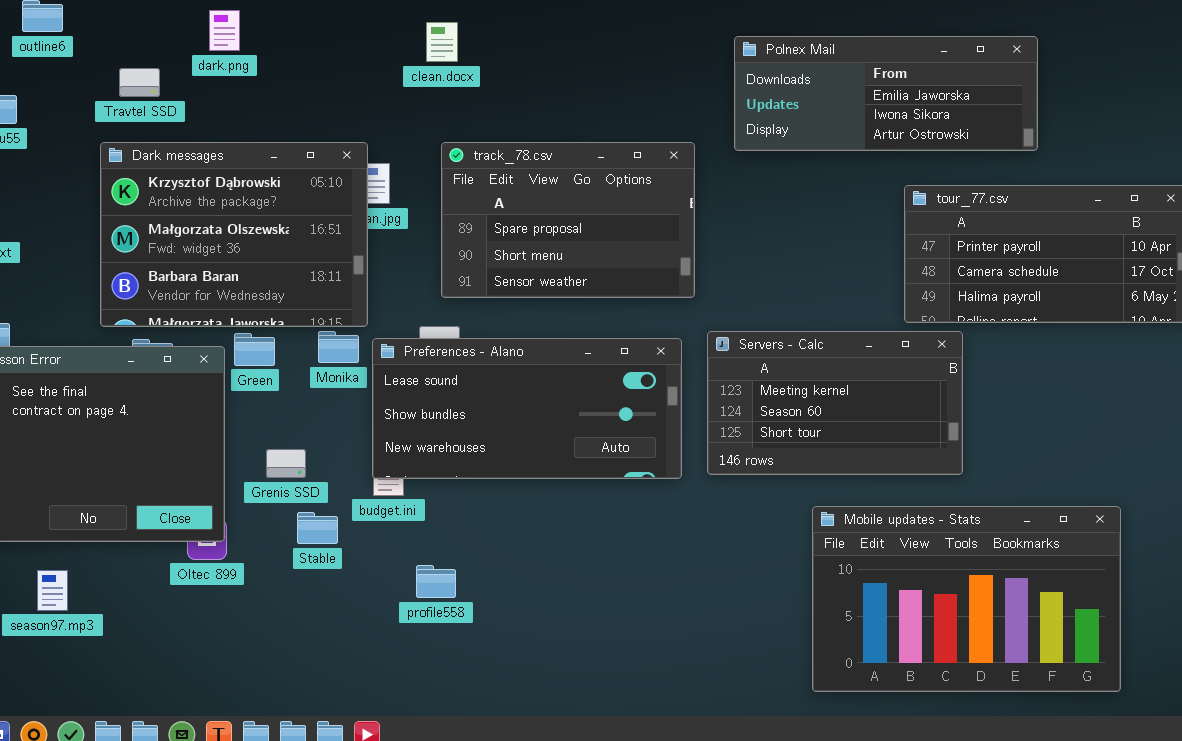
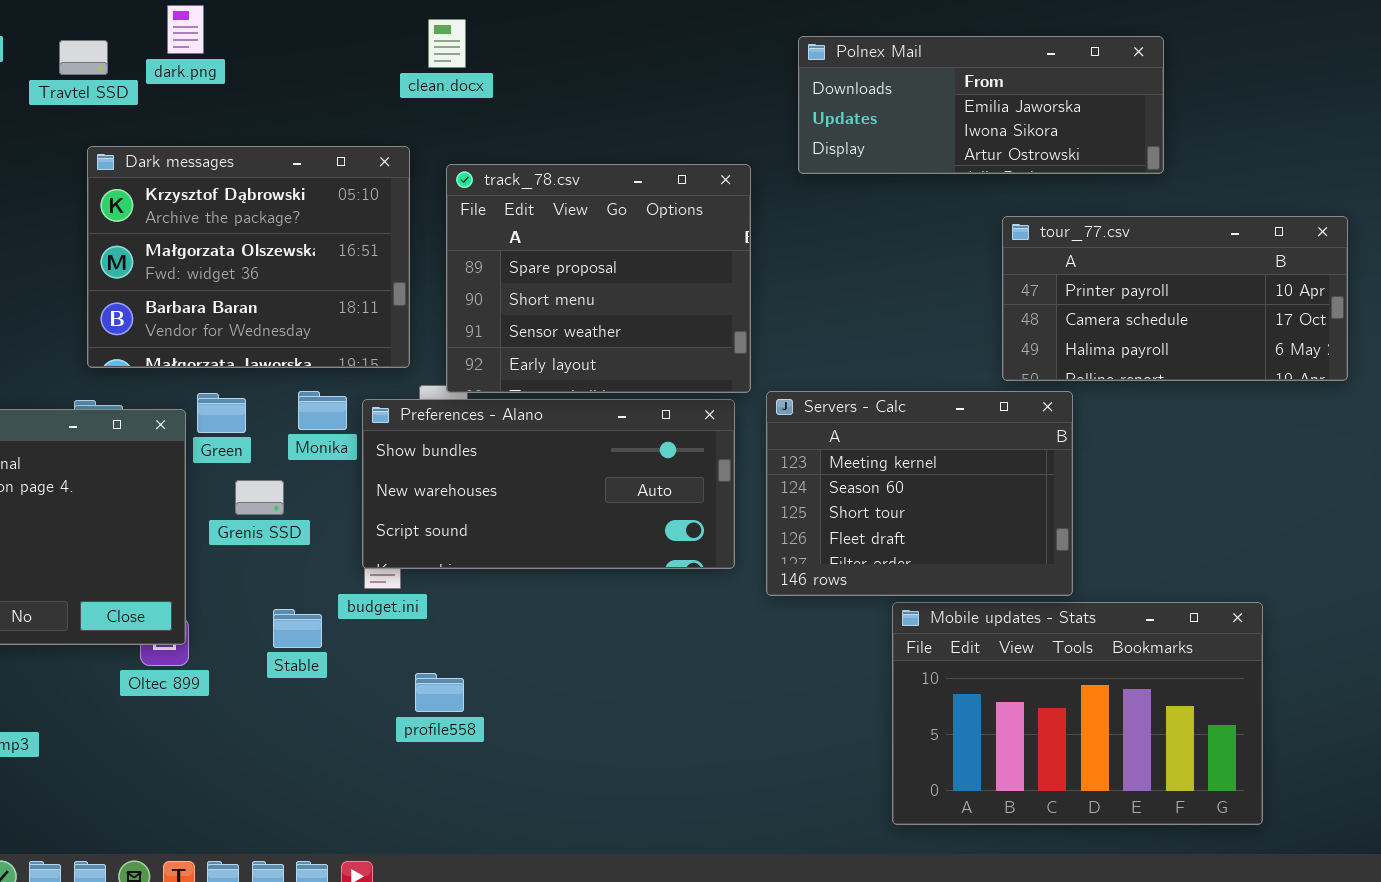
Travtel SSD: [119,68,160,97] -> [59,40,108,75], moved
Dark messages: [100,142,368,327] -> [87,146,410,368], moved
track_78.csv: [441,142,695,298] -> [446,164,751,393], resized
Servers - Calc: [707,331,963,475] -> [766,391,1073,596], resized
Preferences - Alano: [372,338,682,479] -> [362,399,735,569], scrolled down 1 row
Grenis SSD: [266,449,306,478] -> [235,480,284,515], moved

